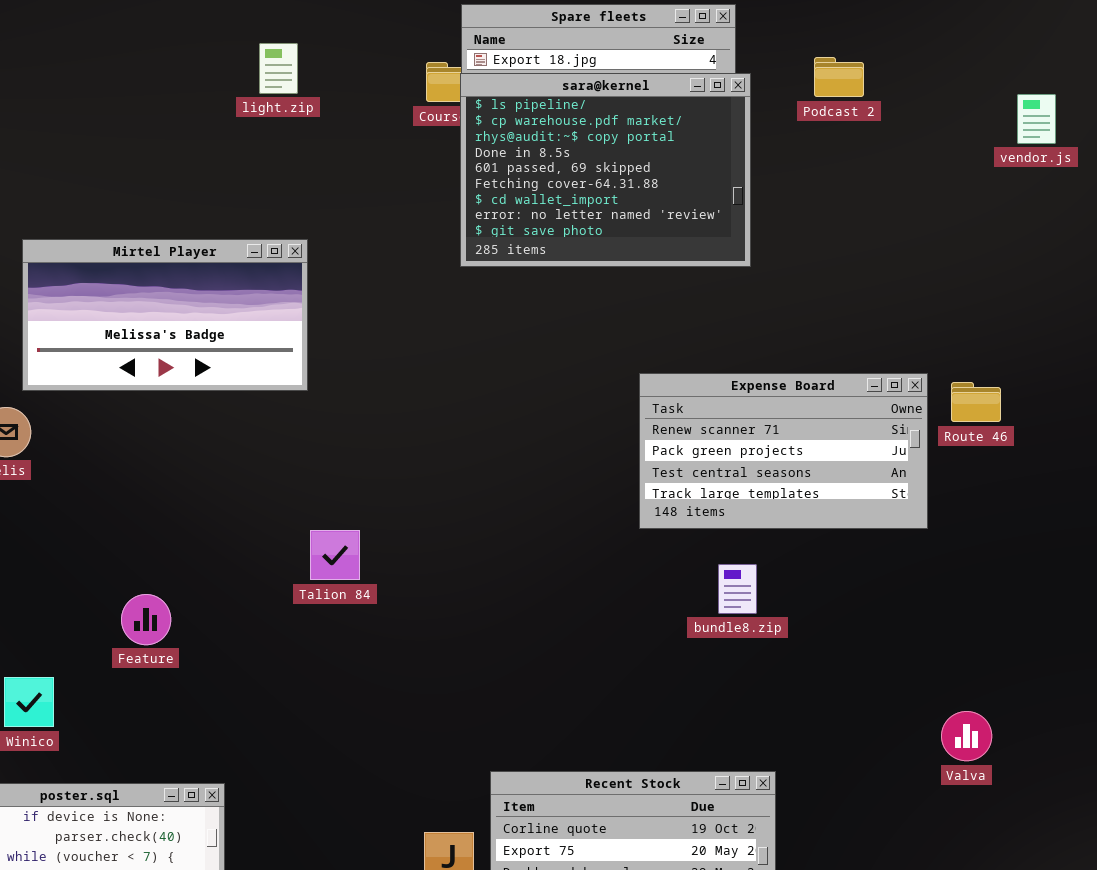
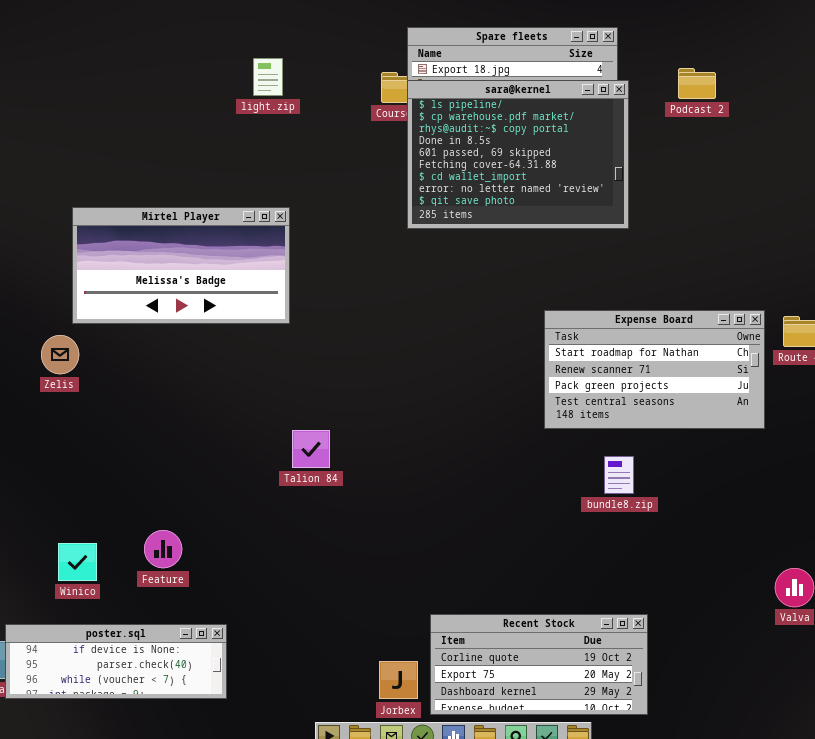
Expense Board: [639,373,928,529] -> [544,310,765,429], scrolled up 1 row
Feature: [121,594,171,645] -> [144,530,182,568], moved

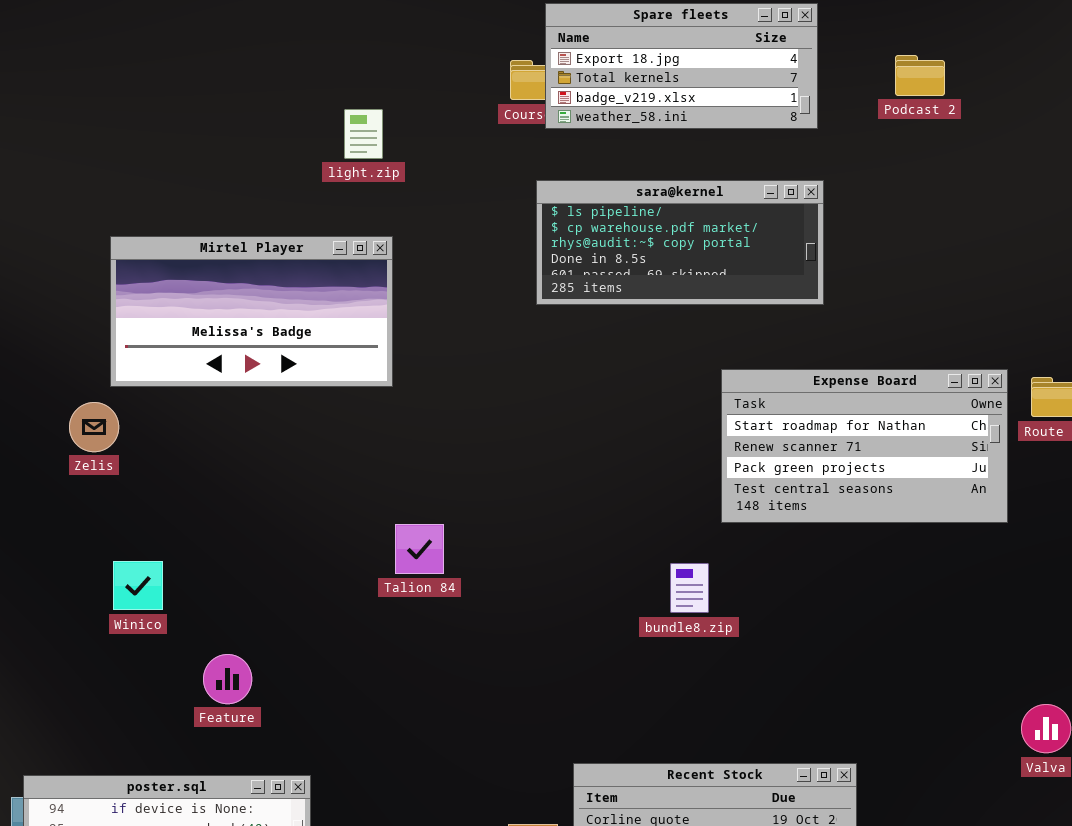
light.zip: [253,58,283,96] -> [344,109,383,159], moved
sara@kernel: [407,80,629,229] -> [536,180,824,305], moved, resized
bundle8.zip: [604,456,634,494] -> [670,563,709,613], moved
Winico: [58,543,97,581] -> [113,561,163,610], moved

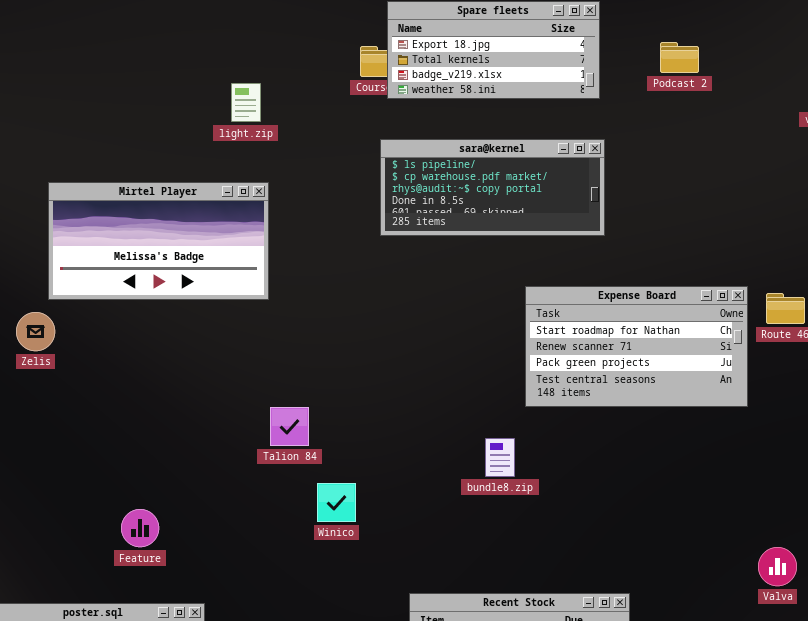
Winico: [113,561,163,610] -> [317,483,356,522], moved

